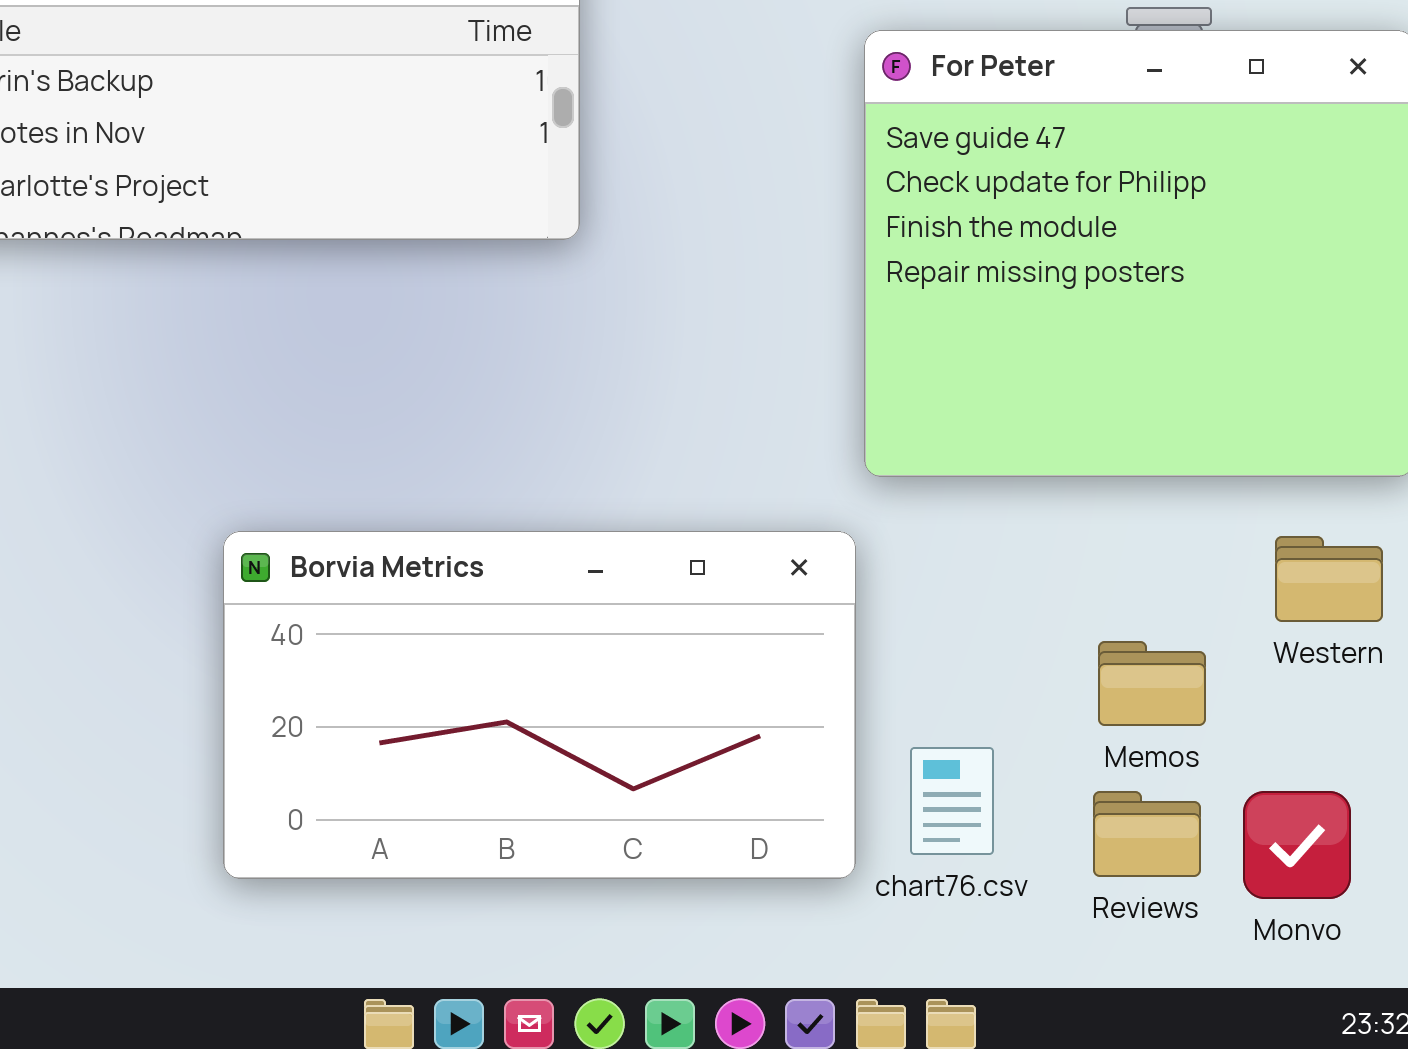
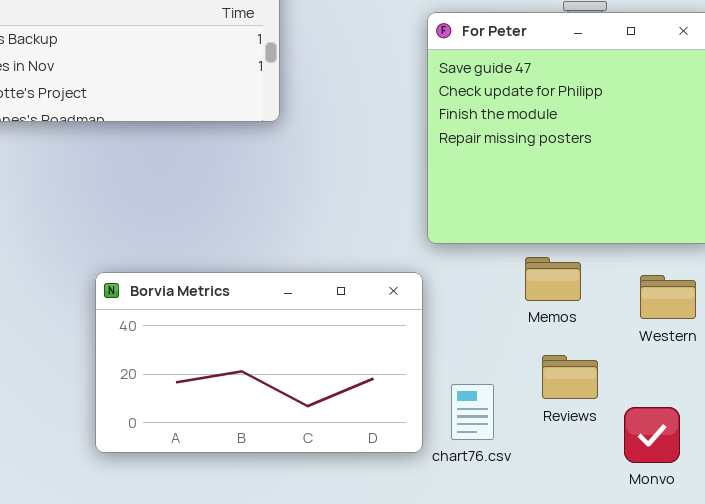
Memos: [1098,641,1206,726] -> [525,257,581,301], moved
Reviews: [1093,791,1201,877] -> [542,355,598,399], moved

